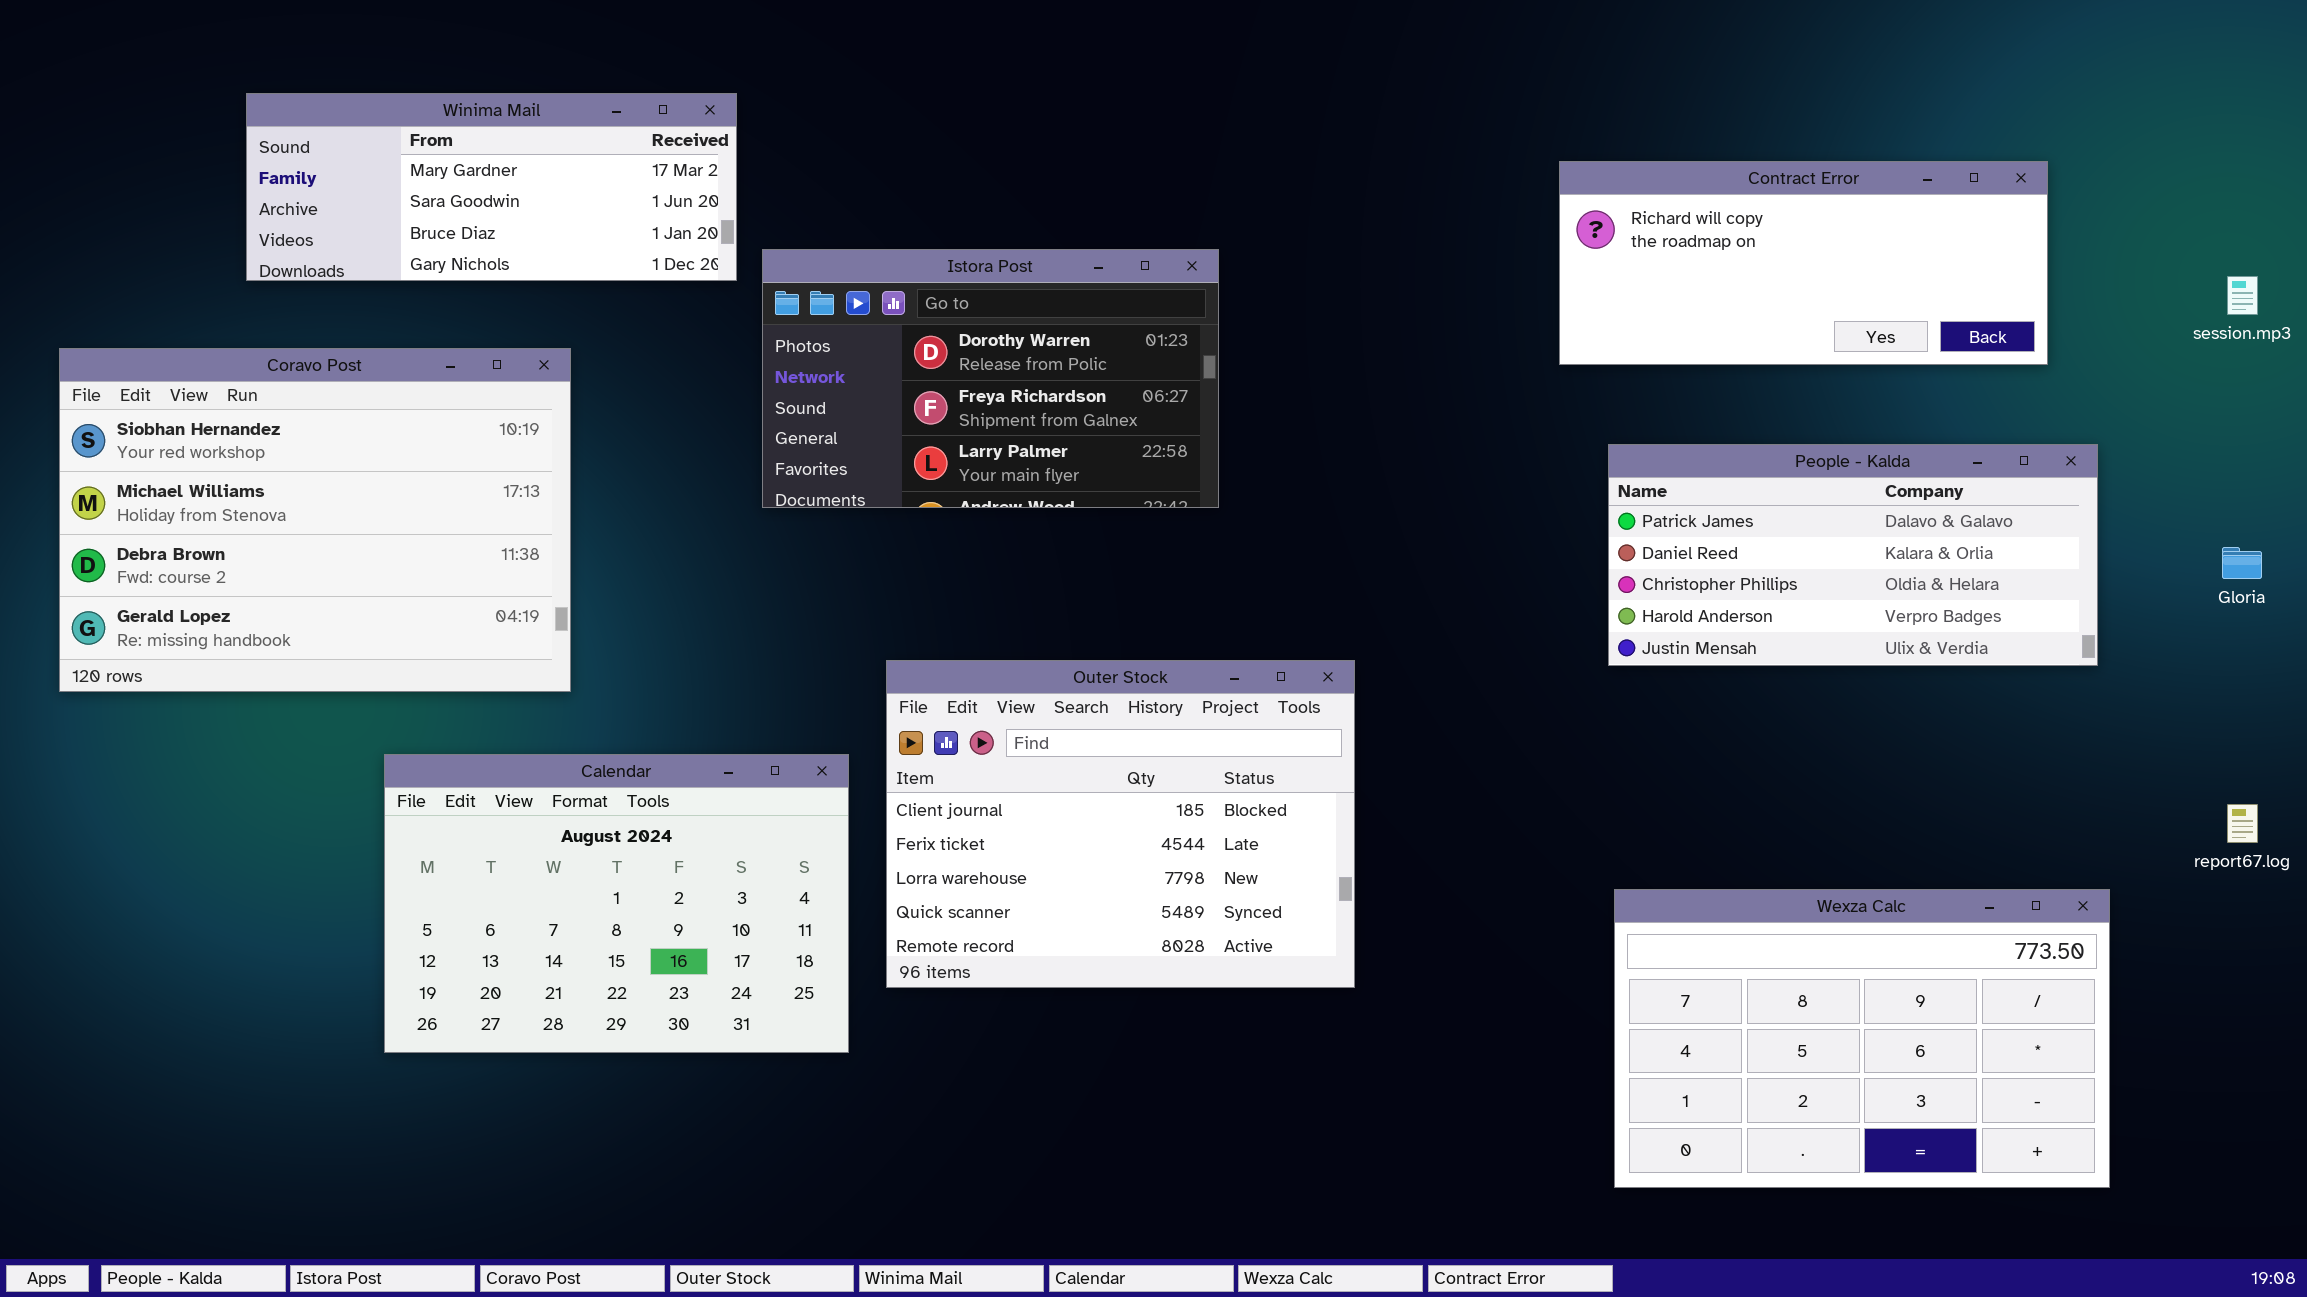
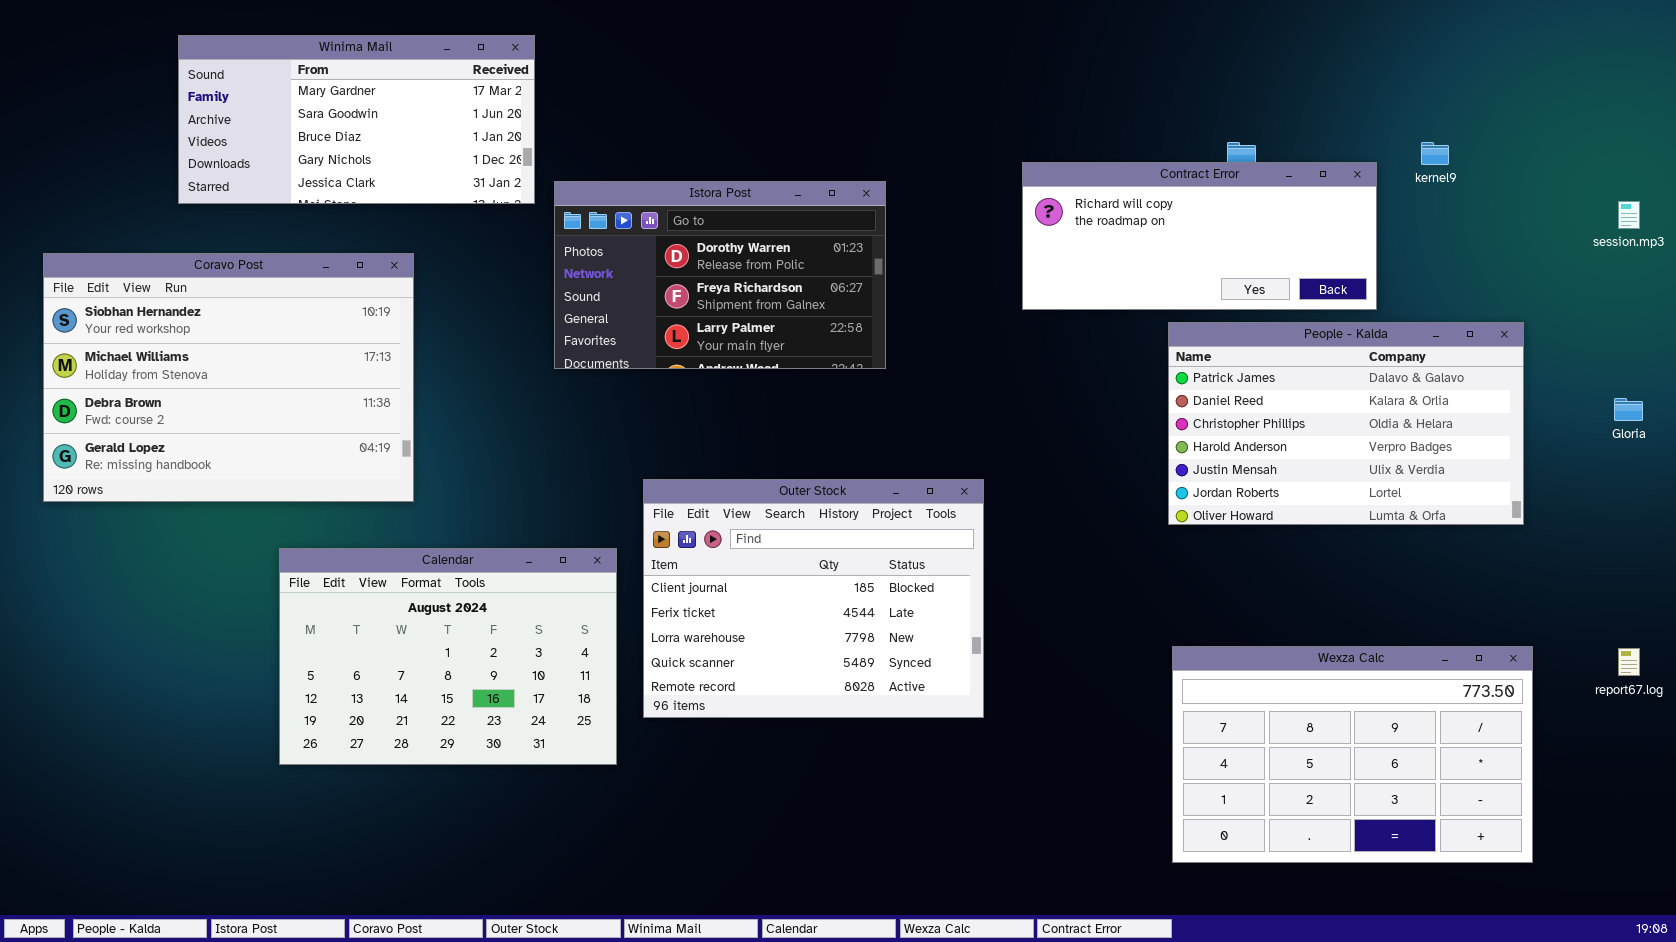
Winima Mail: [246,93,737,281] -> [178,35,535,204], resized
Contract Error: [1559,161,2048,365] -> [1022,162,1377,310], moved
People - Kalda: [1608,444,2098,666] -> [1168,322,1524,525], resized
report67.log: [2227,804,2258,843] -> [1618,648,1640,676], moved

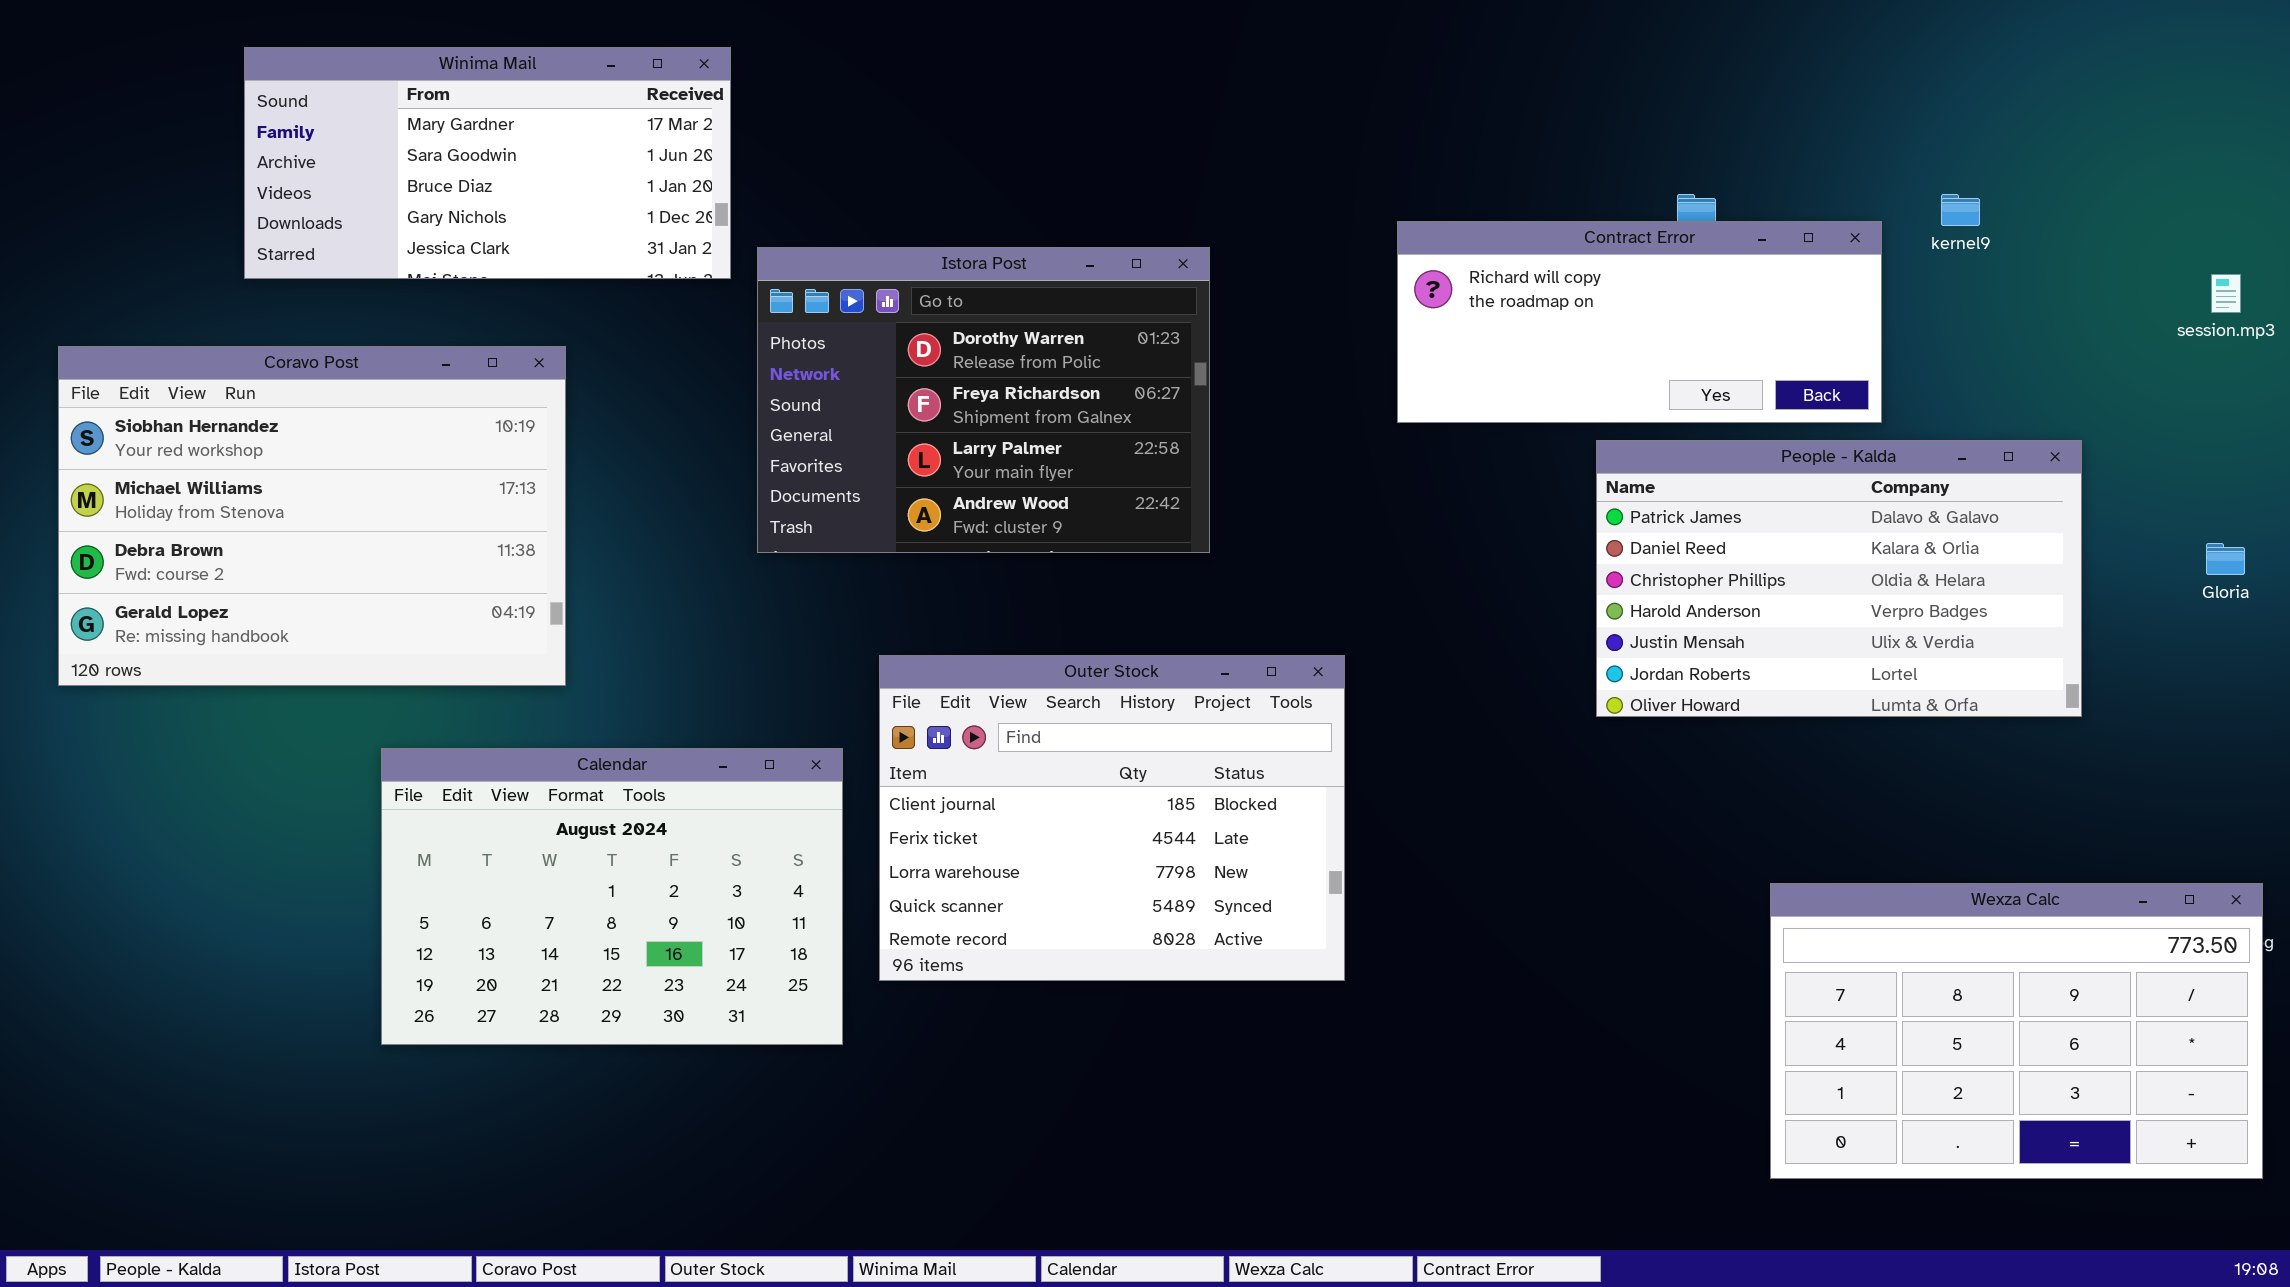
Istora Post: [554,181,886,369] -> [757,247,1210,553], resized
Wexza Calc: [1172,646,1533,863] -> [1770,883,2263,1179], moved

